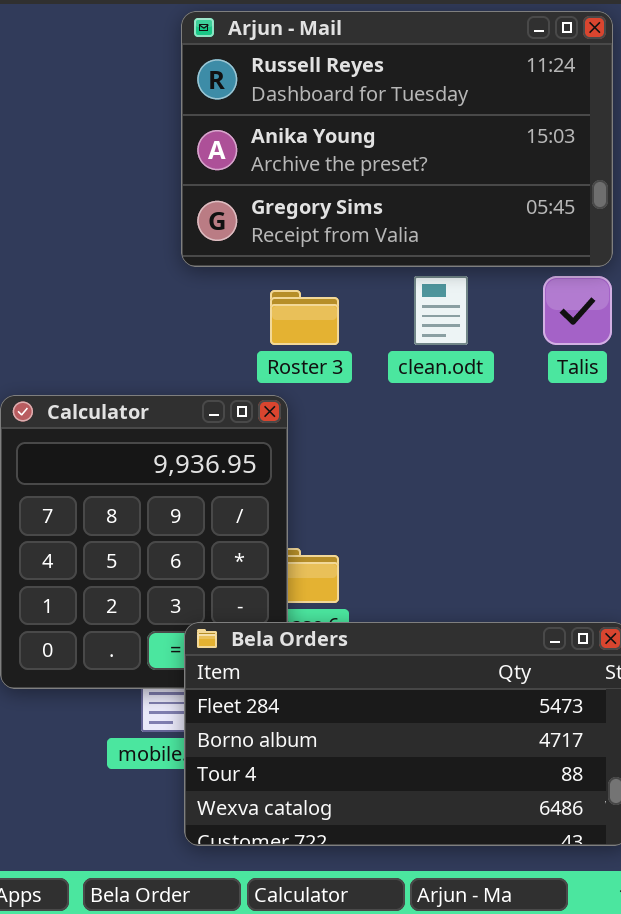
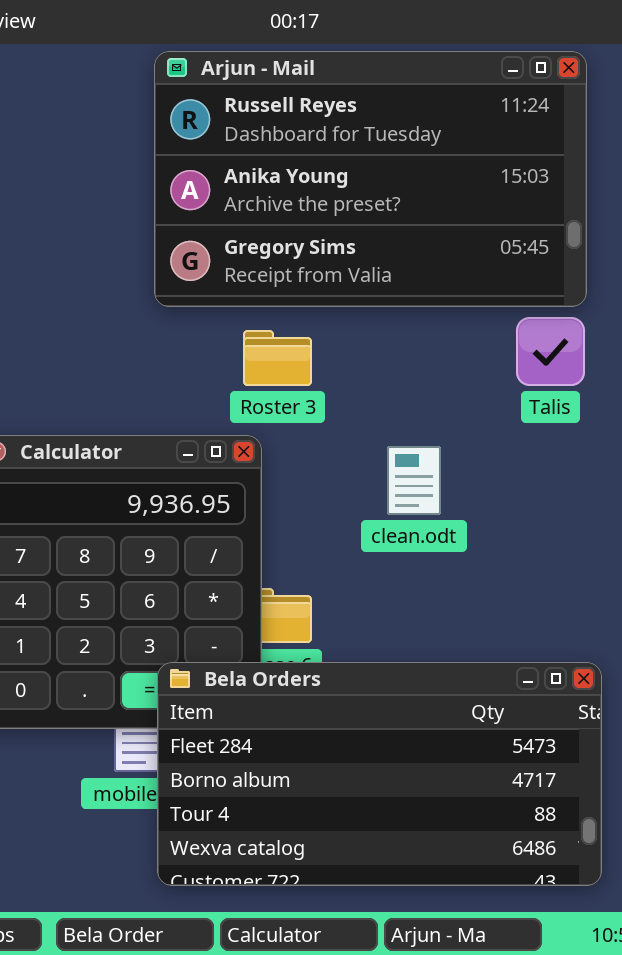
clean.odt: [414,276,468,345] -> [387,446,441,515], moved

